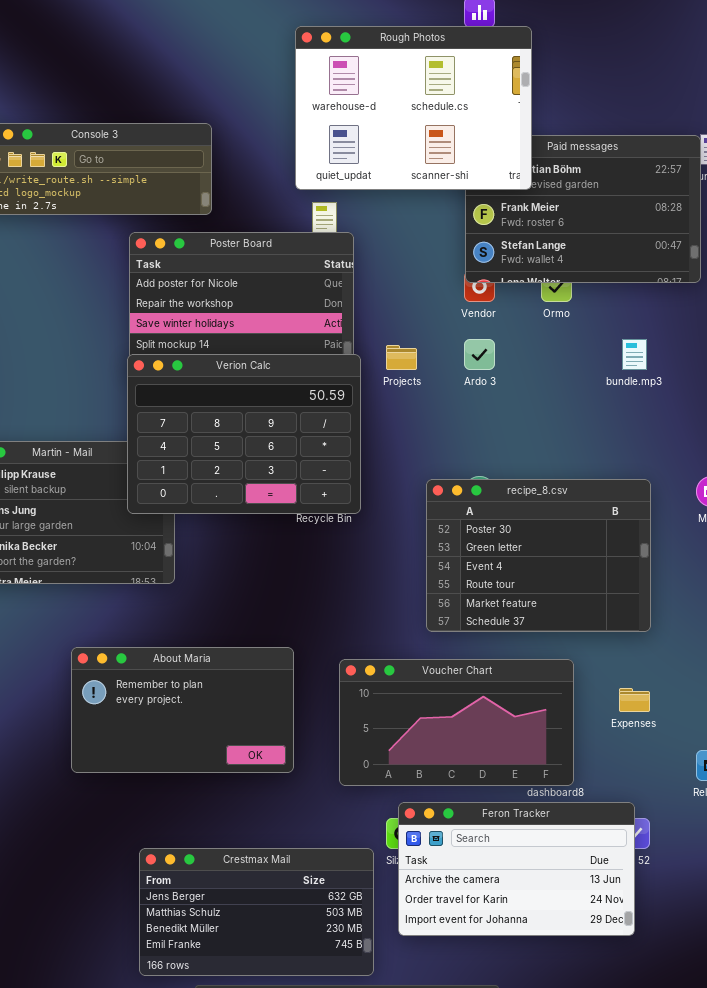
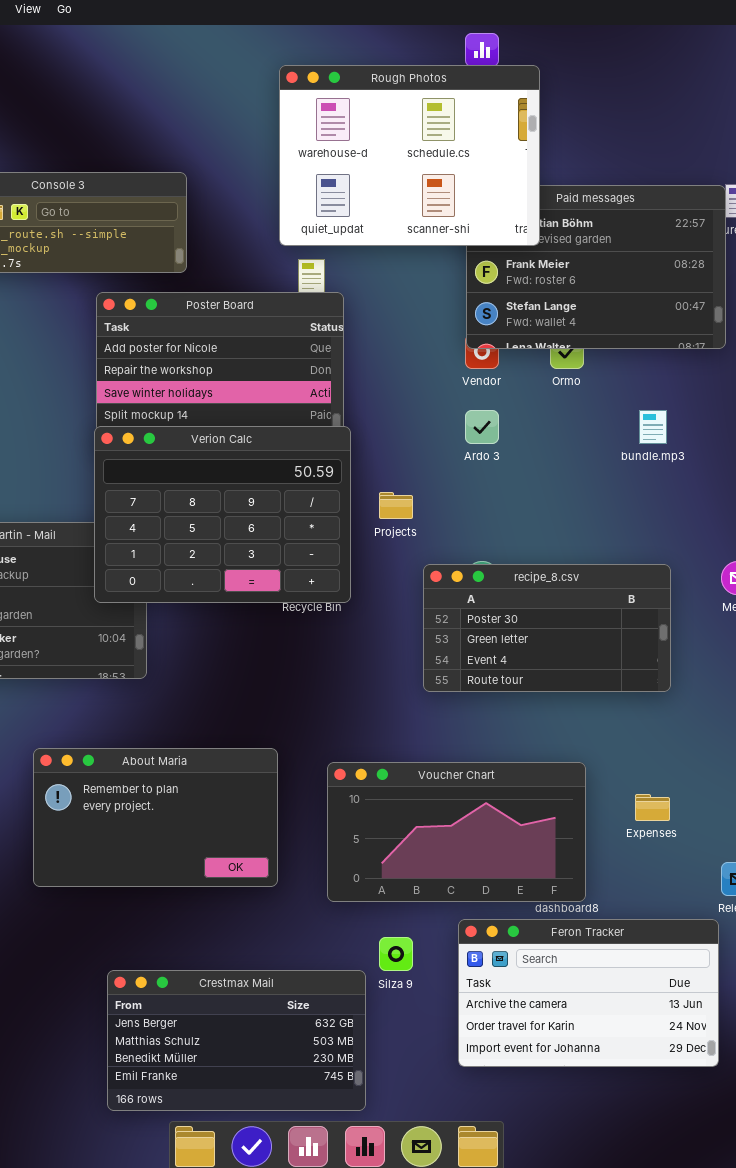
Projects: [386,345,417,370] -> [379,492,413,519], moved
recipe_8.csv: [426,479,651,632] -> [423,564,671,692], resized
Feron Tracker: [398,802,635,936] -> [458,919,719,1067], moved

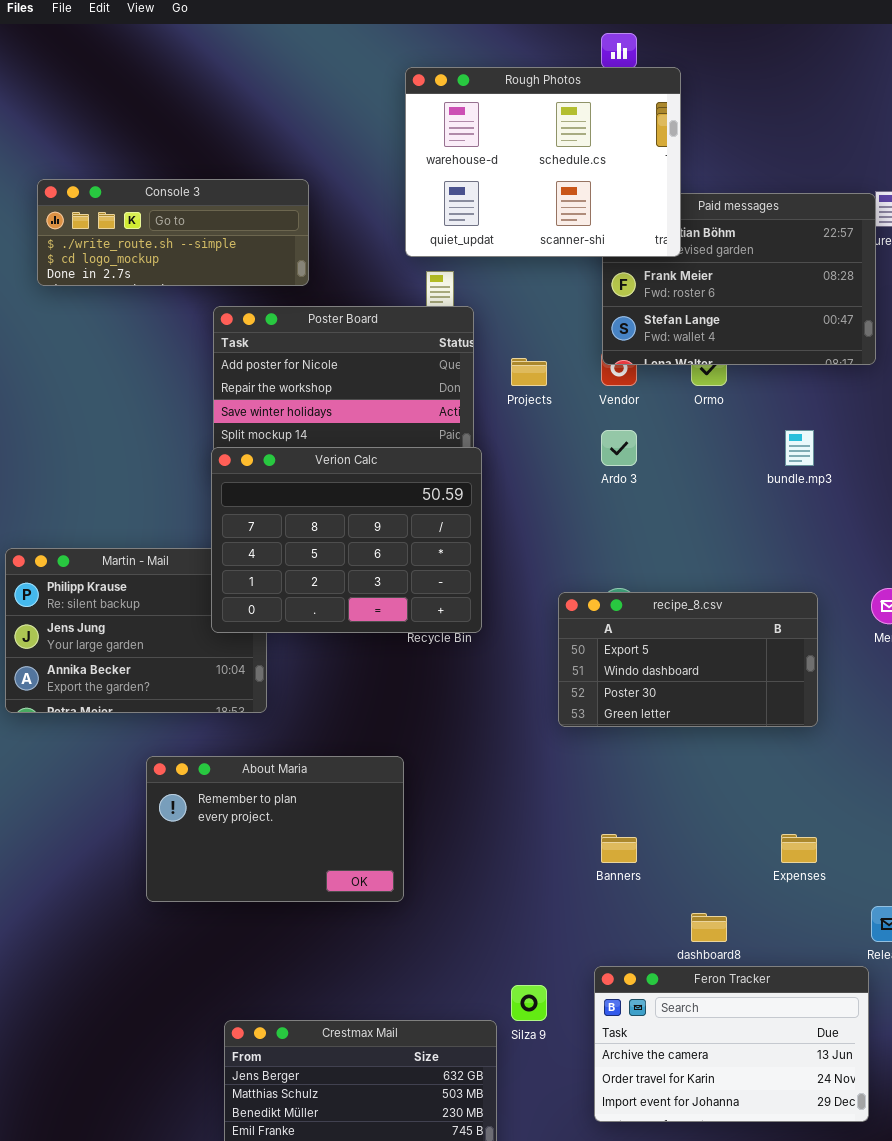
Projects: [379,492,413,519] -> [511,358,547,386], moved
recipe_8.csv: [423,564,671,692] -> [558,592,818,727], scrolled up 2 rows
About Maria: [33,748,278,887] -> [146,756,404,902], moved
Voucher Chart: [327,762,586,902] -> none, closed

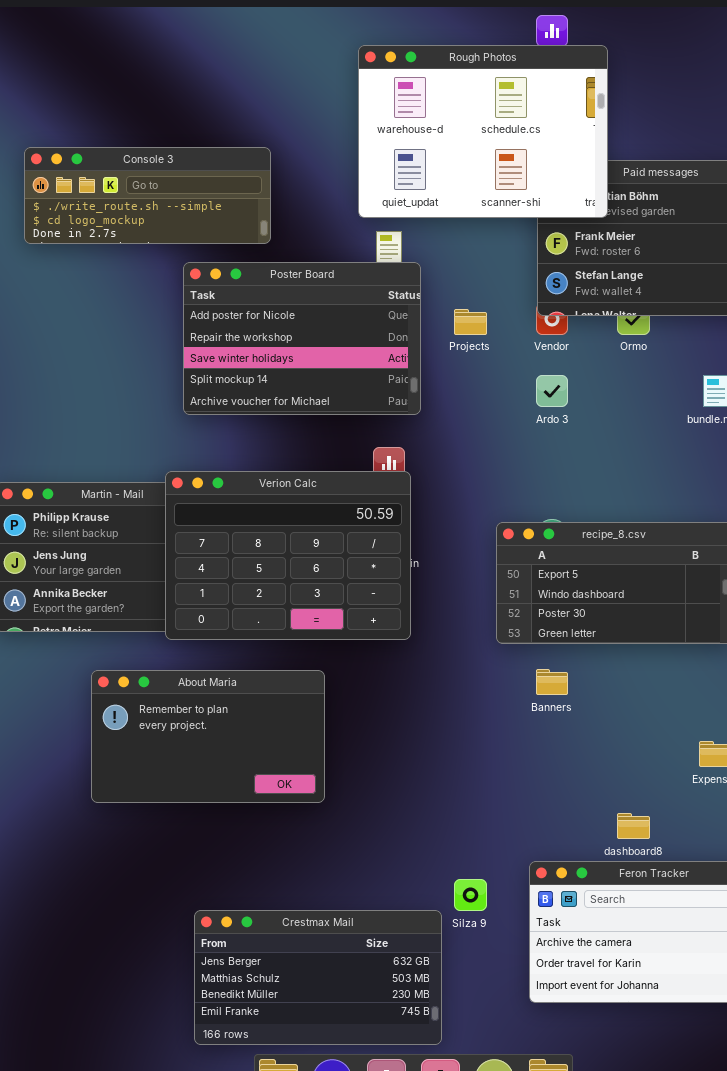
Verion Calc: [211,447,482,633] -> [165,471,411,640], moved
About Maria: [146,756,404,902] -> [91,670,325,803], moved
Banners: [601,834,637,863] -> [536,669,568,695], moved

